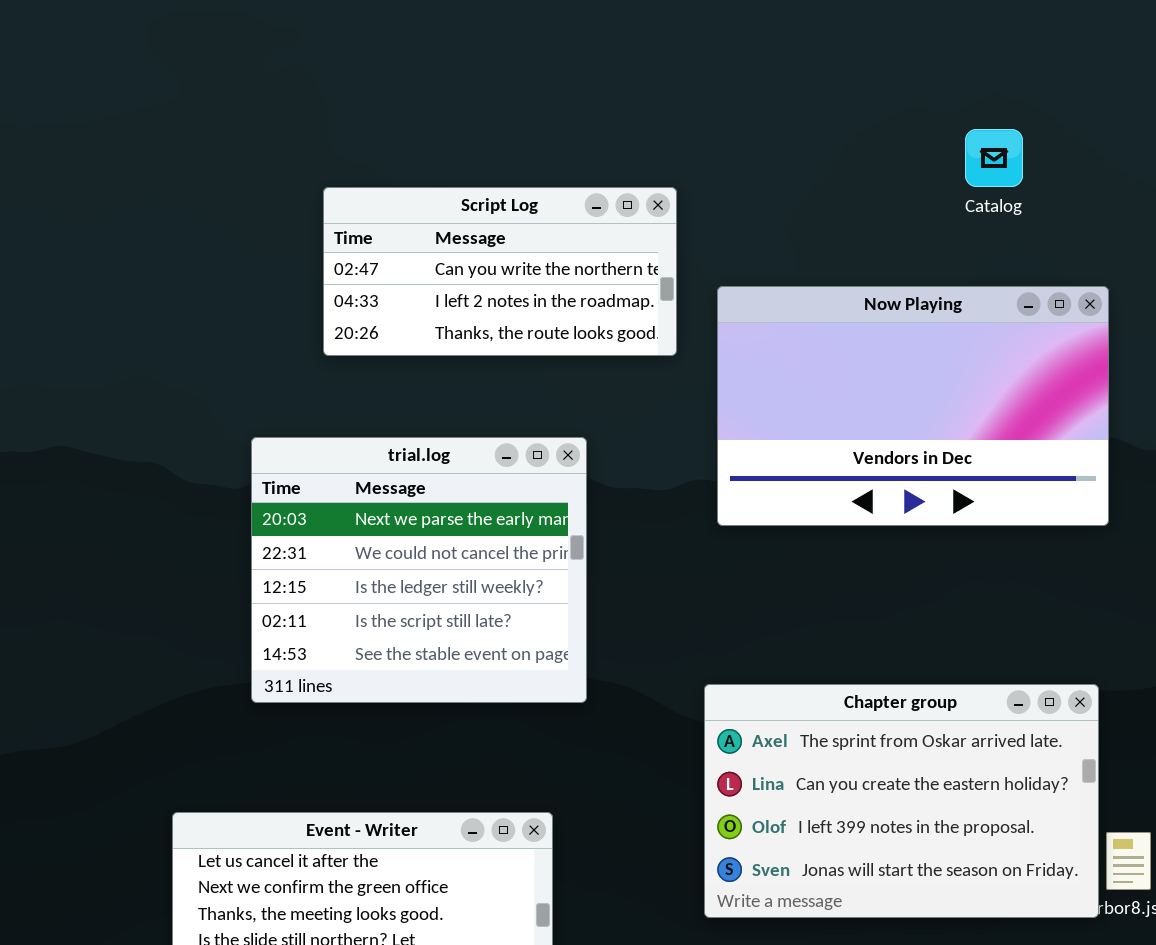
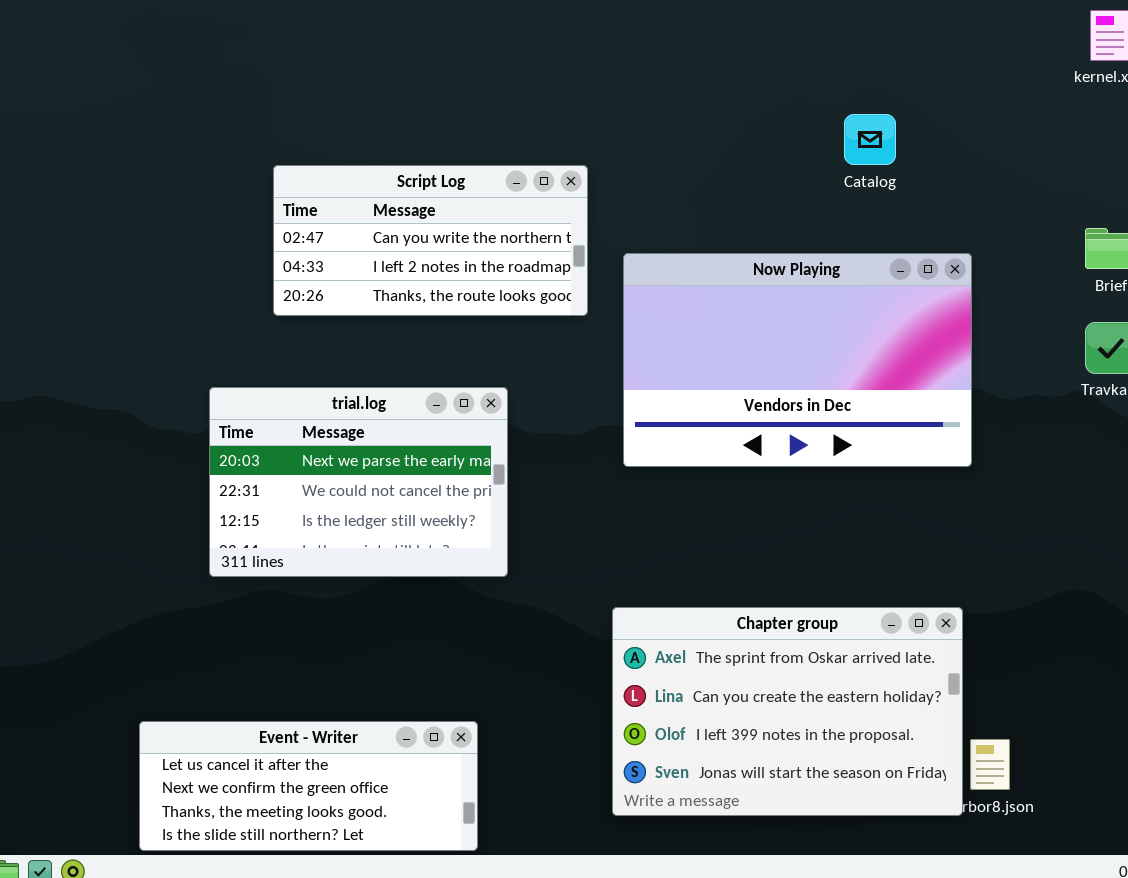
trial.log: [251,437,587,703] -> [209,387,508,577], resized

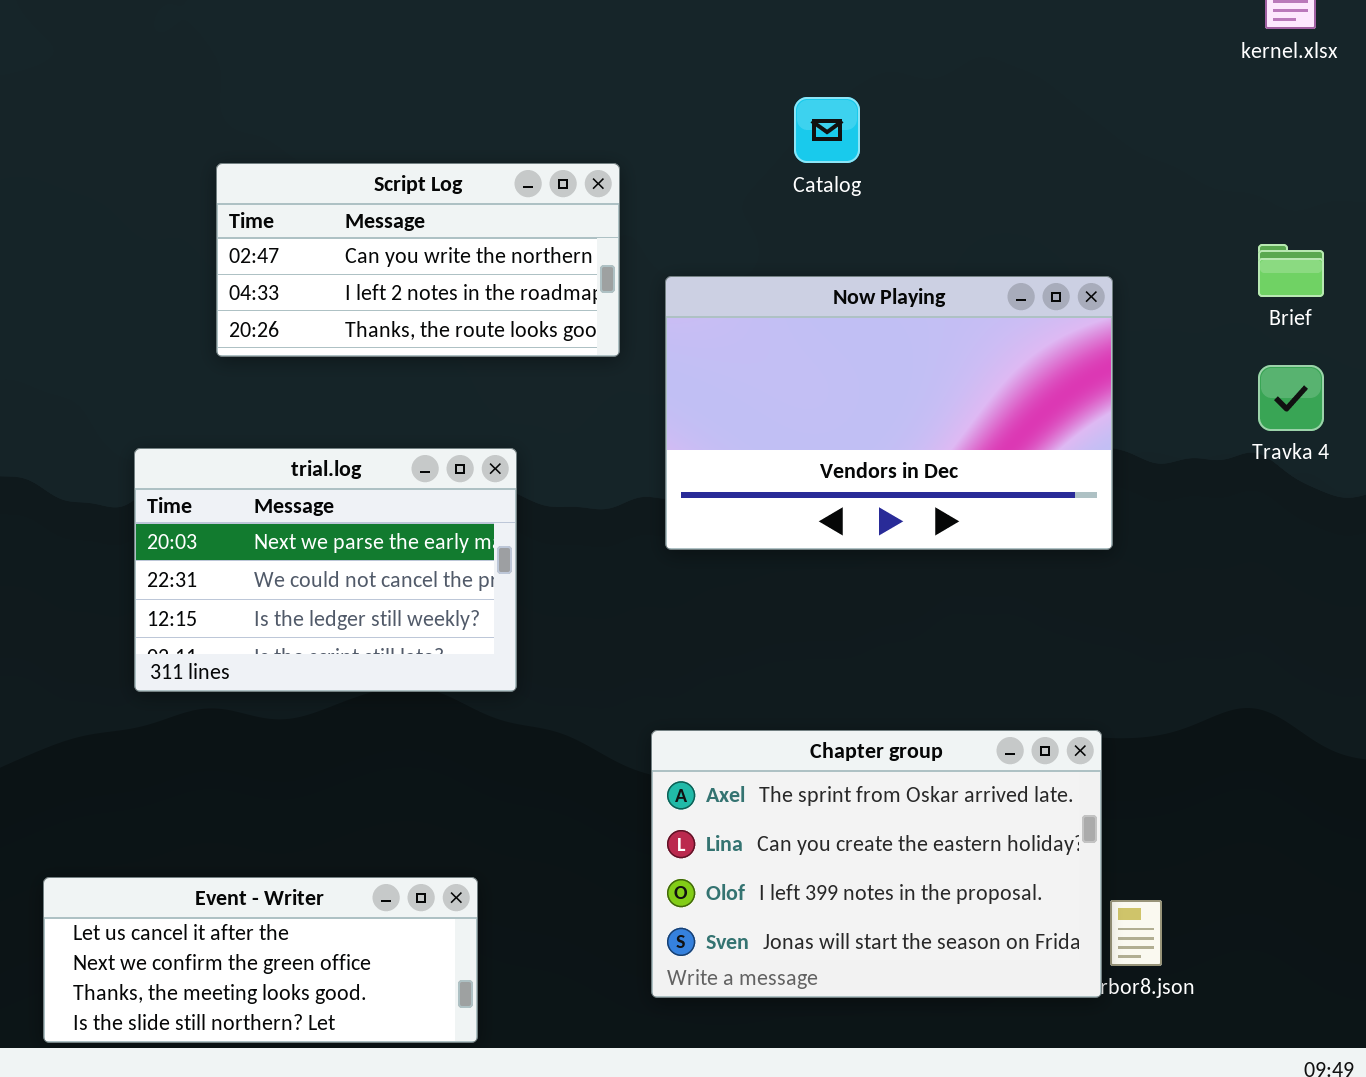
Catalog: [844,114,896,165] -> [794,97,860,163], moved

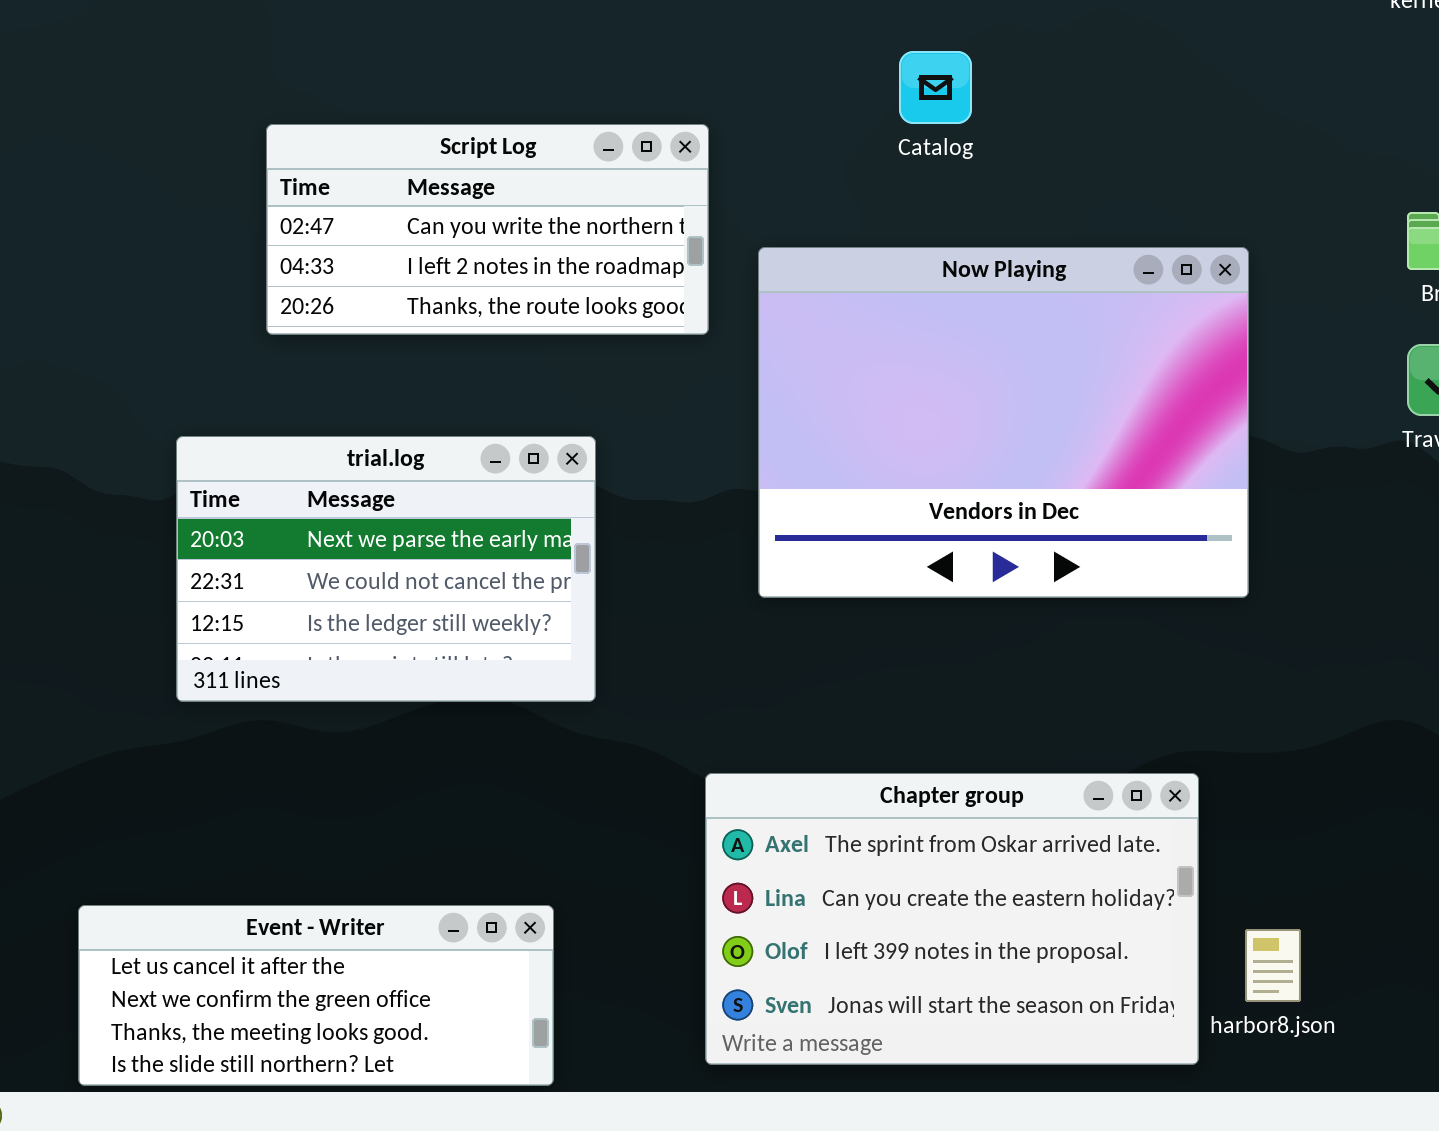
Now Playing: [665,276,1113,550] -> [758,247,1249,598], resized
Chapter group: [651,730,1102,998] -> [705,773,1199,1065], moved

